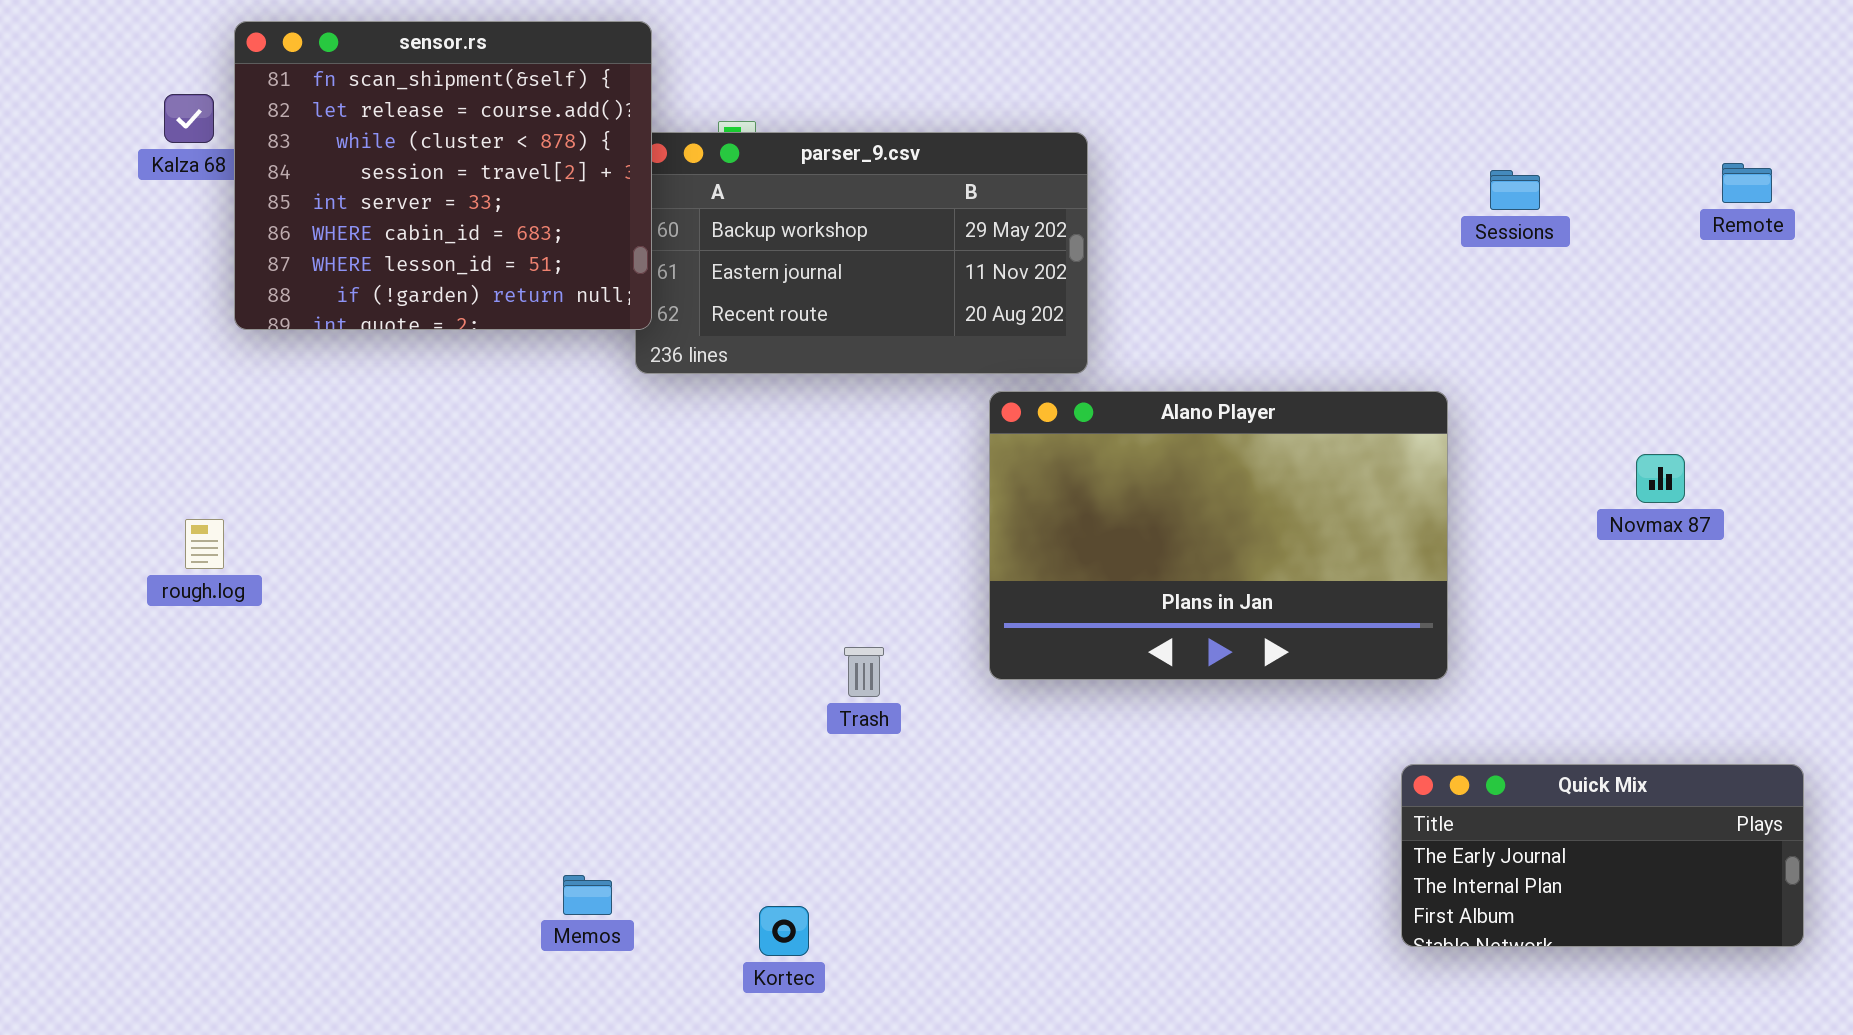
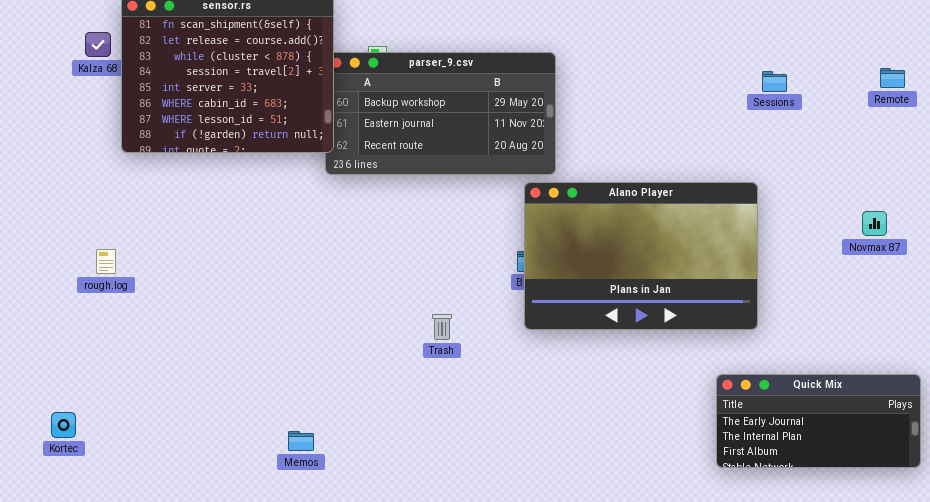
Alano Player: [989,391,1448,680] -> [524,182,758,330], moved
Novmax 87: [1636,454,1685,503] -> [862,211,887,236], moved
Kortec: [759,906,809,956] -> [51,412,76,438], moved

